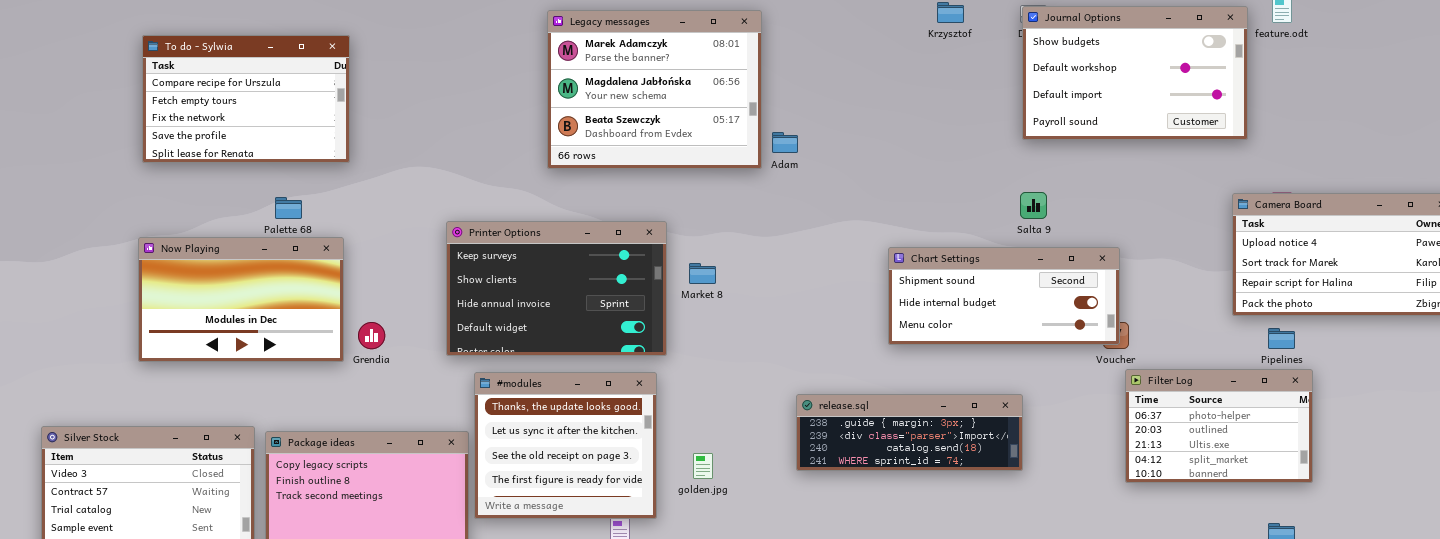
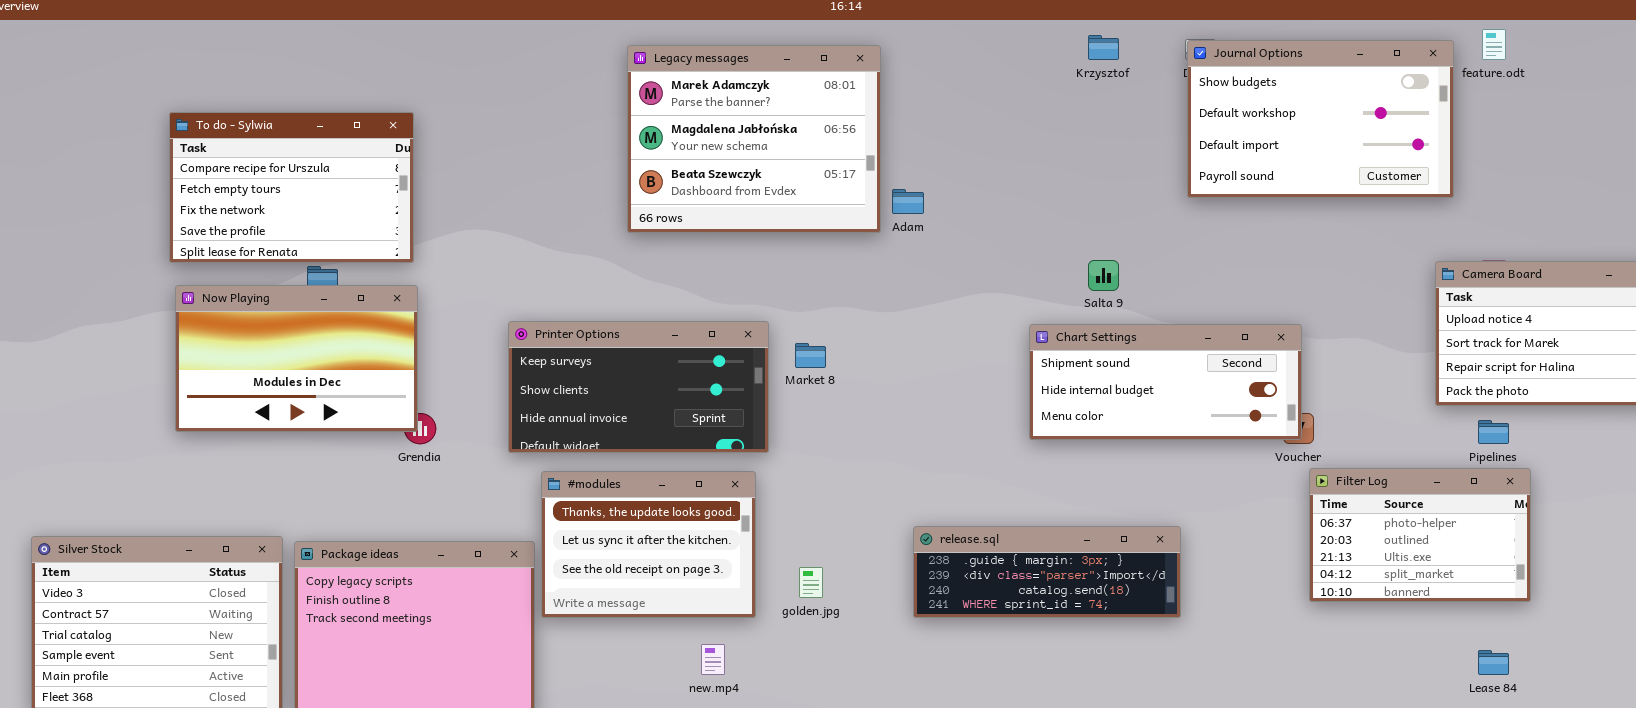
To do - Sylwia: [142,35,350,163] -> [169,112,414,263], moved
Salta 9: [1020,192,1047,219] -> [1088,260,1119,291], moved
Printer Options: [446,221,667,356] -> [508,321,769,453], resized
Now Playing: [138,237,344,362] -> [175,285,418,432], moved
#modules: [474,372,657,519] -> [541,471,756,618], resized
release.sql: [796,394,1023,471] -> [913,526,1181,618], moved

